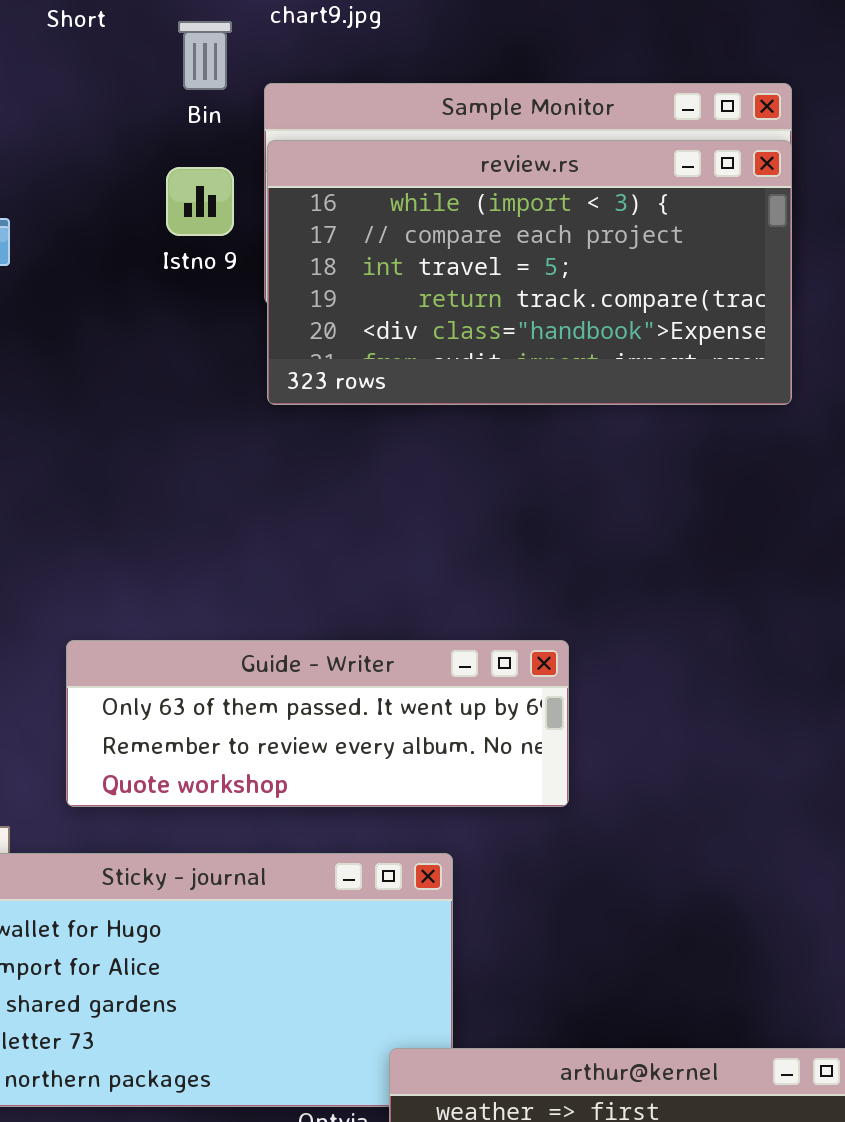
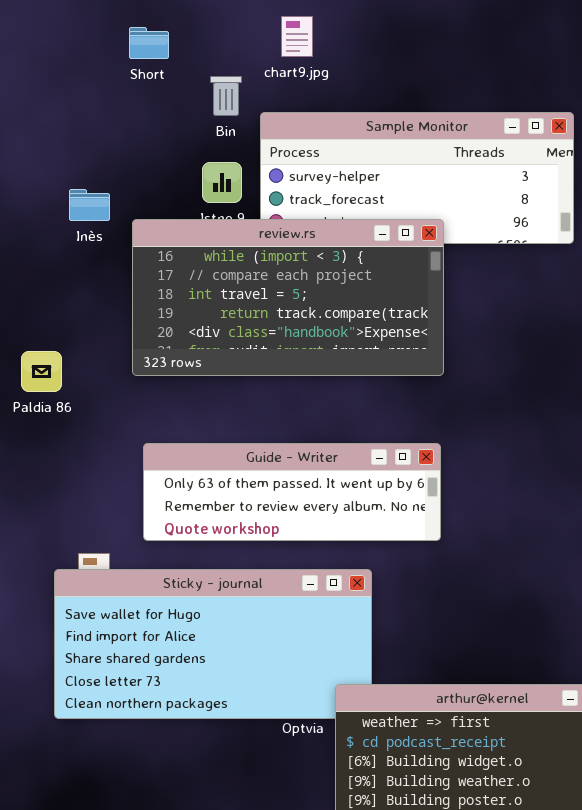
review.rs: [267,140,792,405] -> [132,219,444,376], moved

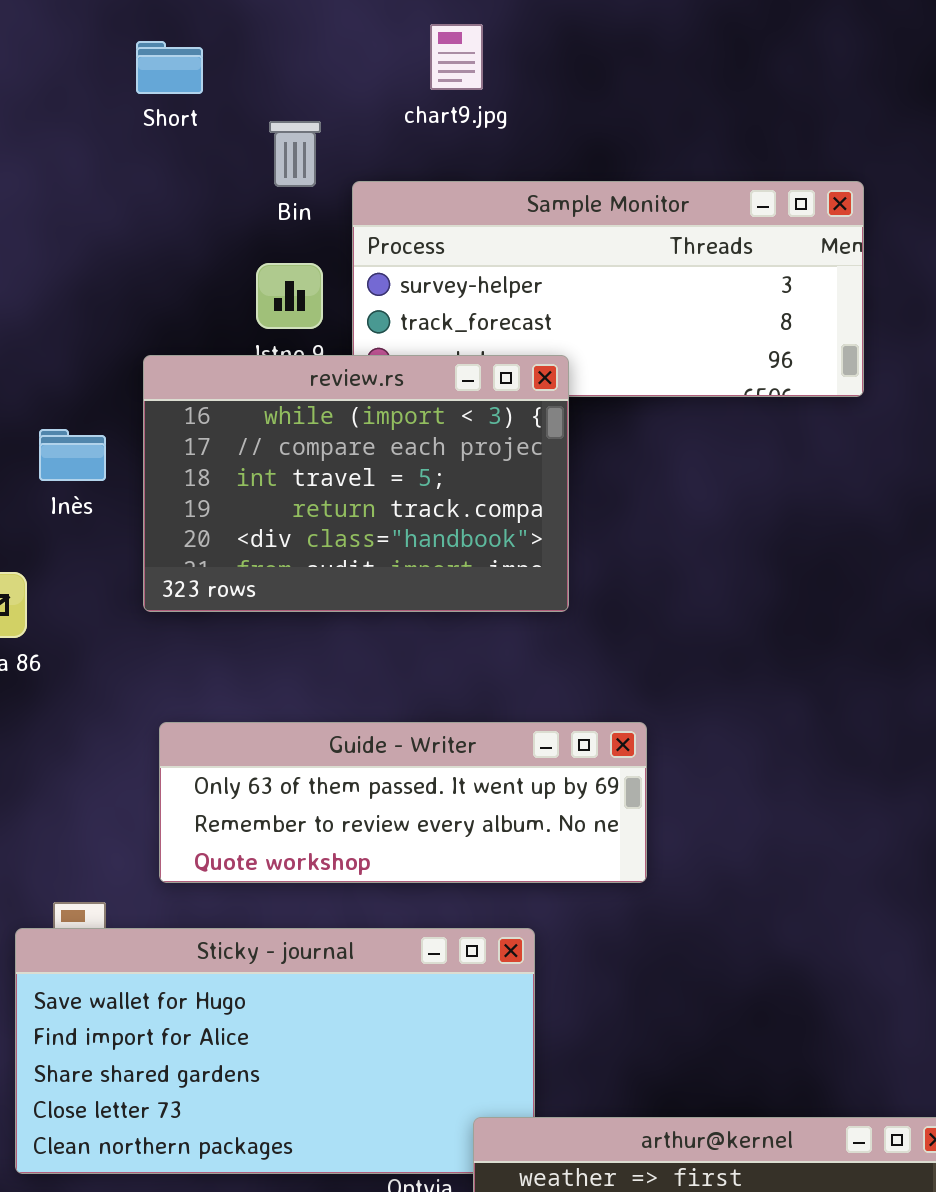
chart9.jpg: [281,16,313,57] -> [430,24,483,90], moved
Inès: [69,189,110,221] -> [39,429,106,481], moved
review.rs: [132,219,444,376] -> [143,355,569,612], resized

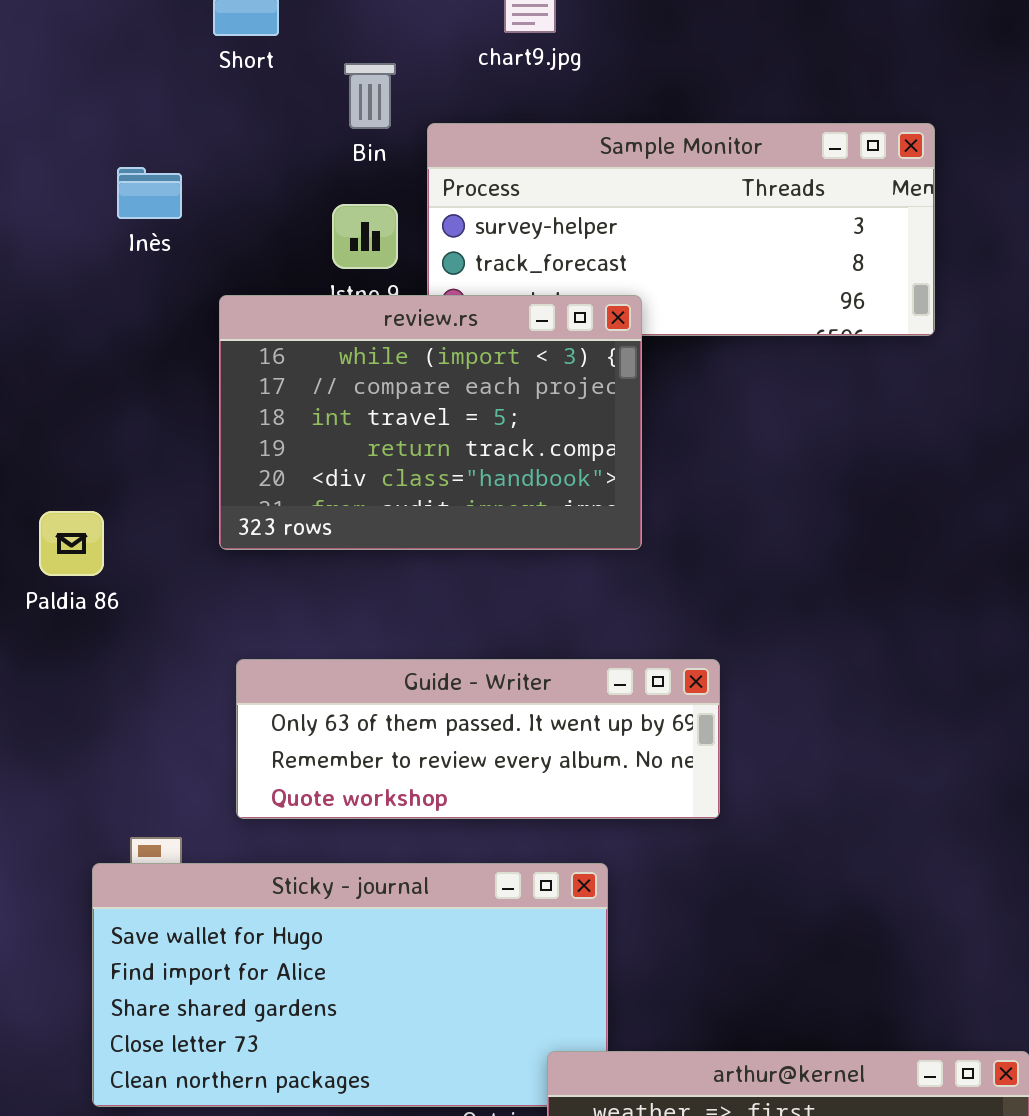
Inès: [39,429,106,481] -> [117,167,182,219], moved

